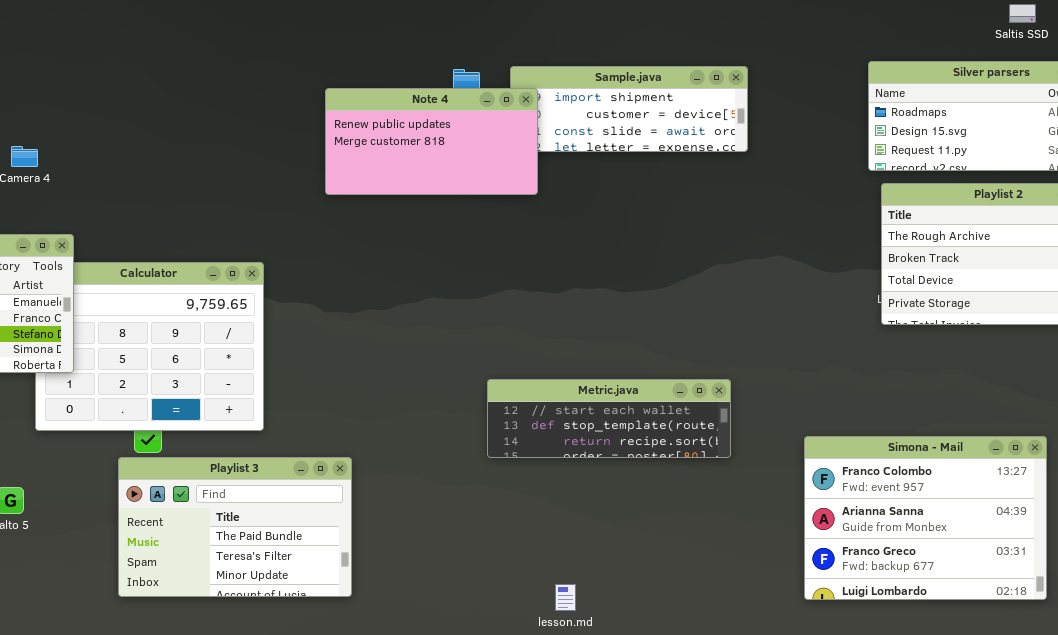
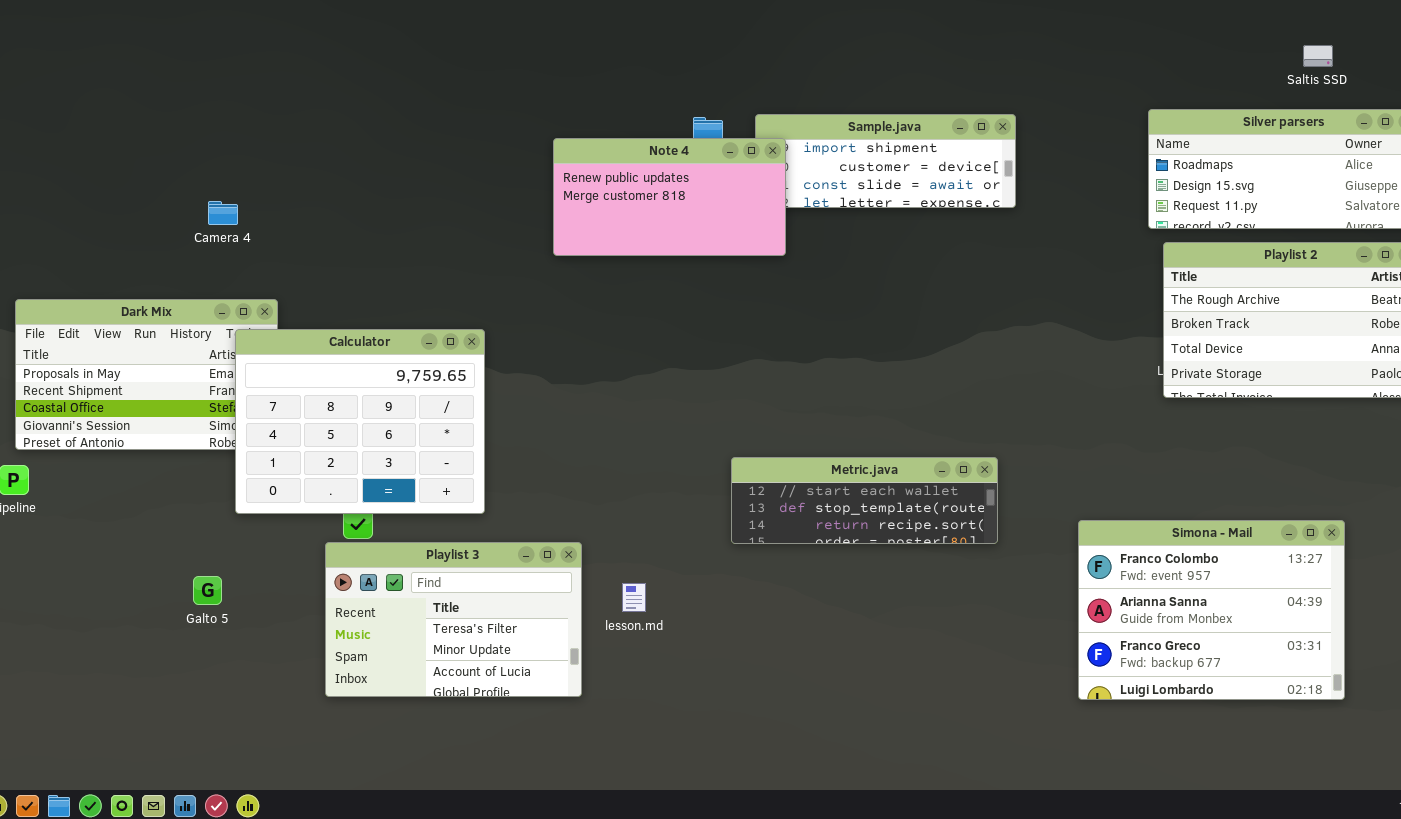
Calculator: [35,262,264,431] -> [235,329,485,514], raised
Playlist 3: [118,457,352,597] -> [325,542,582,697], scrolled down 1 row
lesson.md: [555,584,576,611] -> [622,583,646,612], moved

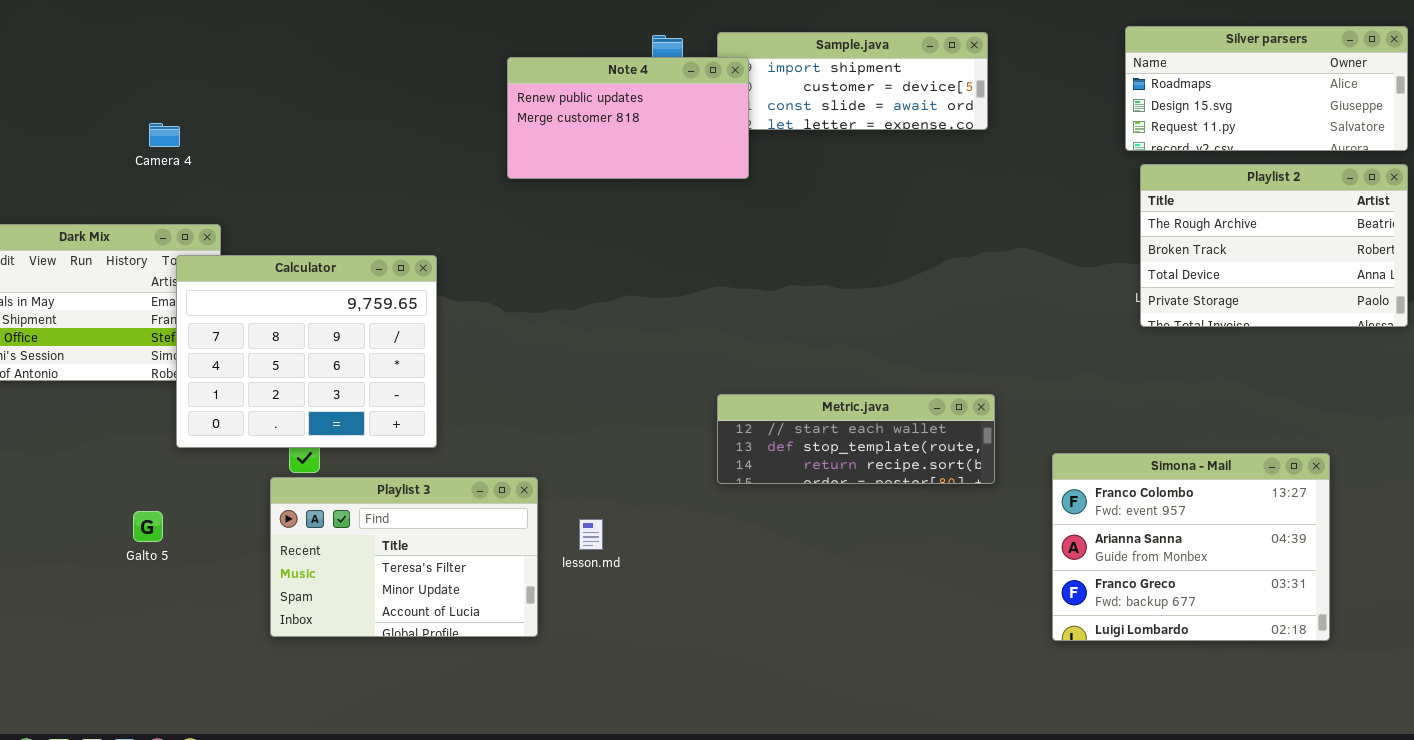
Metric.java: [731,457,998,544] -> [717,394,995,484], moved

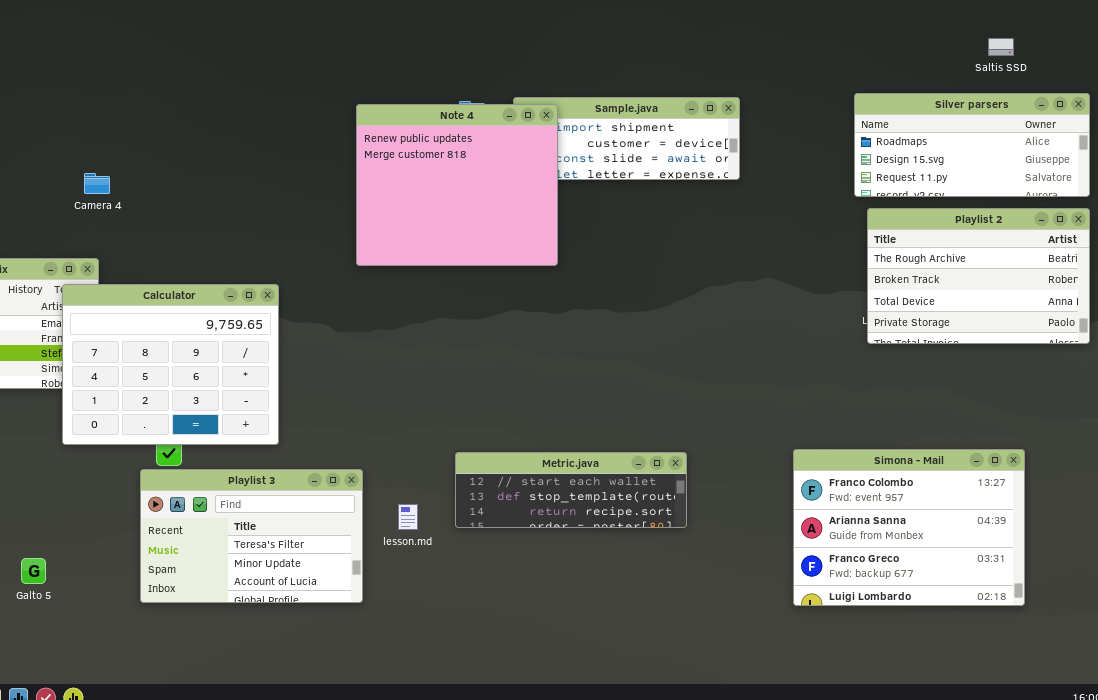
Note 4: [507,57,749,179] -> [356,104,558,266], moved, resized
Camera 4: [149,123,180,147] -> [84,173,110,194], moved
Metric.java: [717,394,995,484] -> [455,452,687,528], moved
Galto 5: [133,511,163,542] -> [21,558,46,584], moved

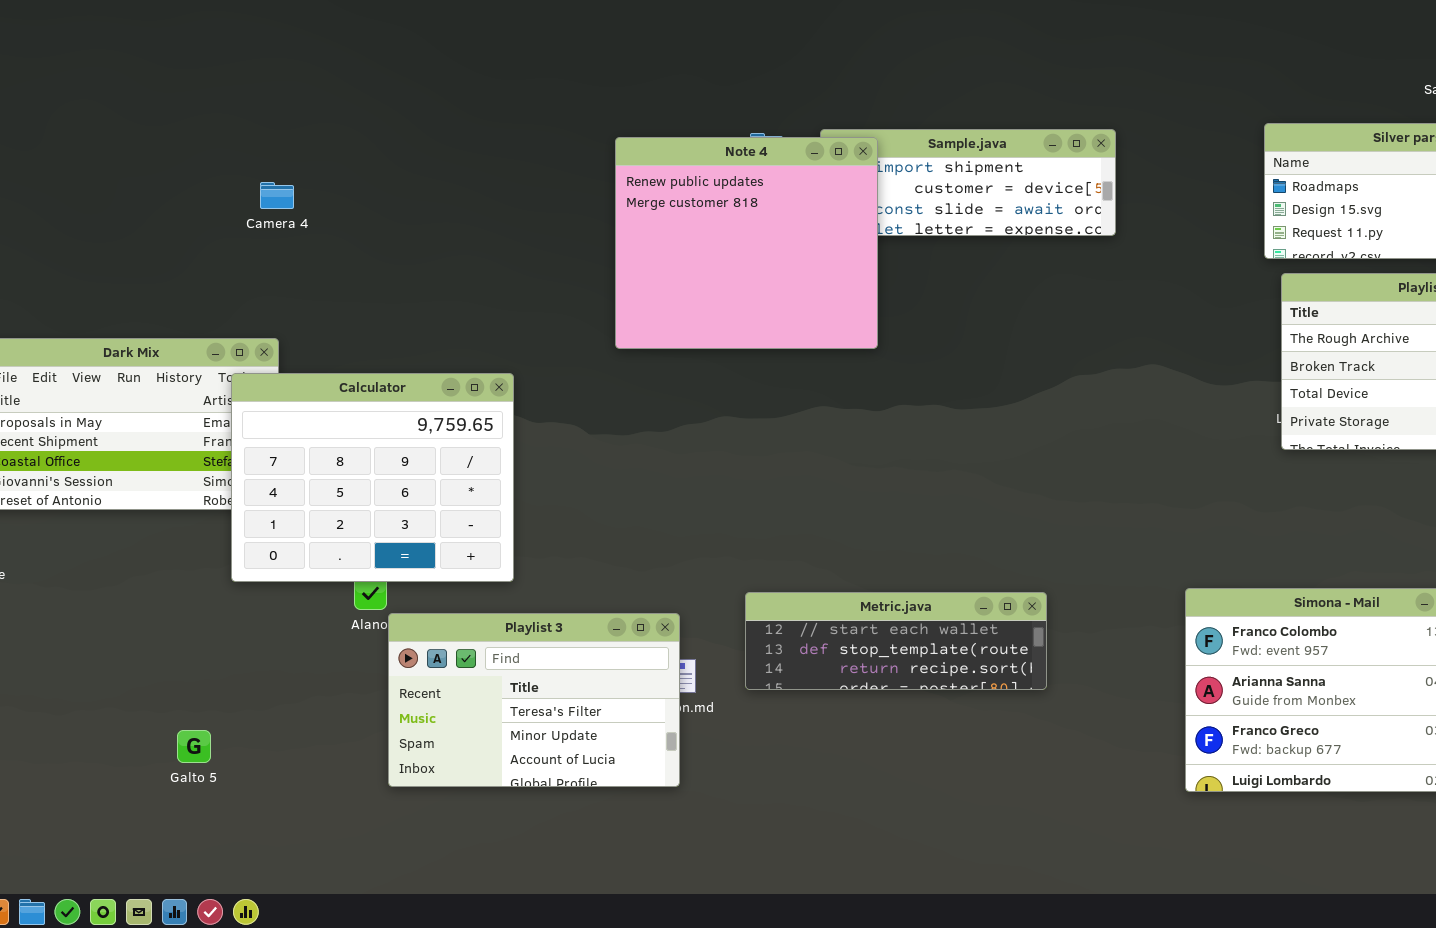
Camera 4: [84,173,110,194] -> [260,182,294,209], moved
Playlist 3: [140,469,363,603] -> [388,613,680,787], moved

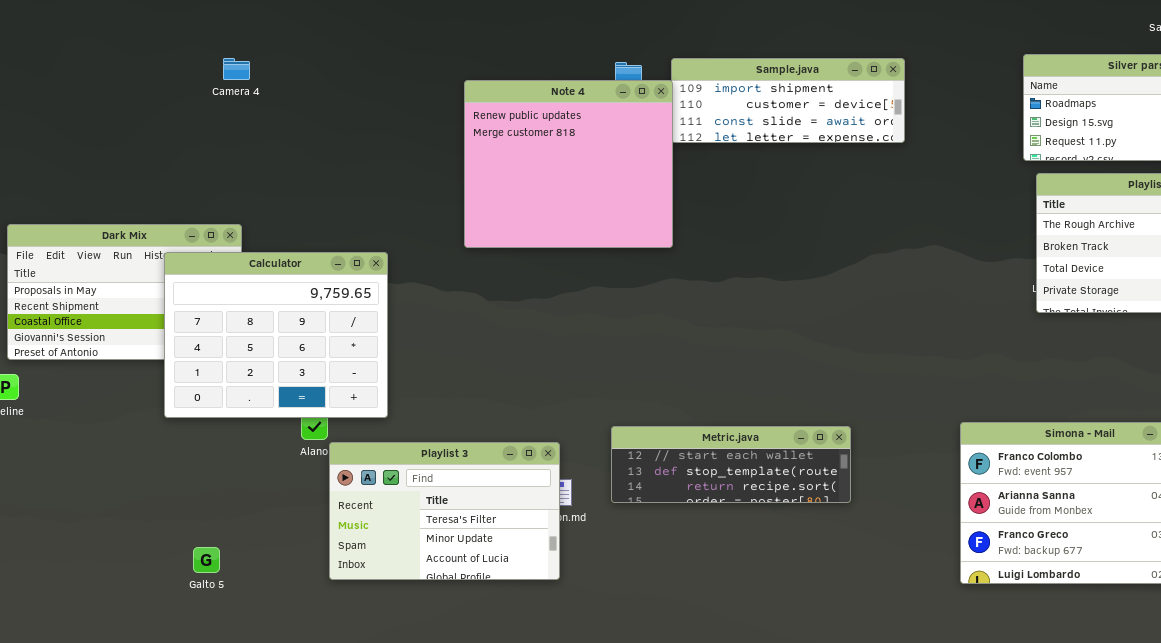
Note 4: [615,137,878,349] -> [464,80,673,248], moved
Camera 4: [260,182,294,209] -> [223,58,250,80], moved
Calculator: [231,373,514,582] -> [164,252,388,418], moved
Galto 5: [177,730,211,763] -> [193,547,220,573], moved

